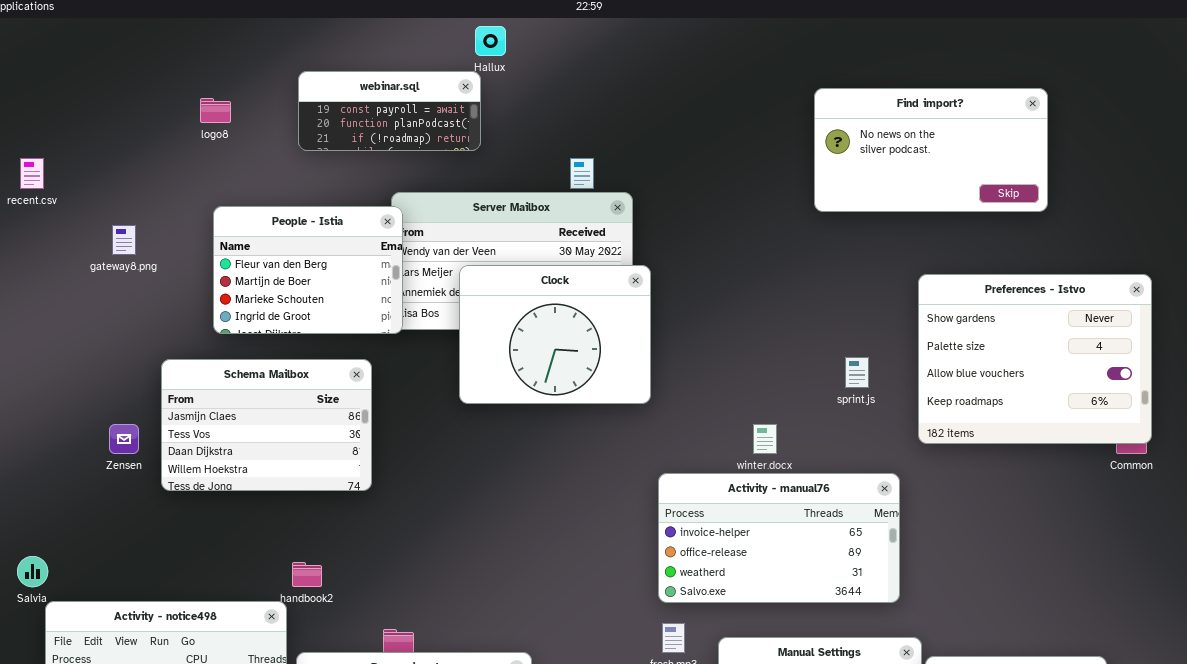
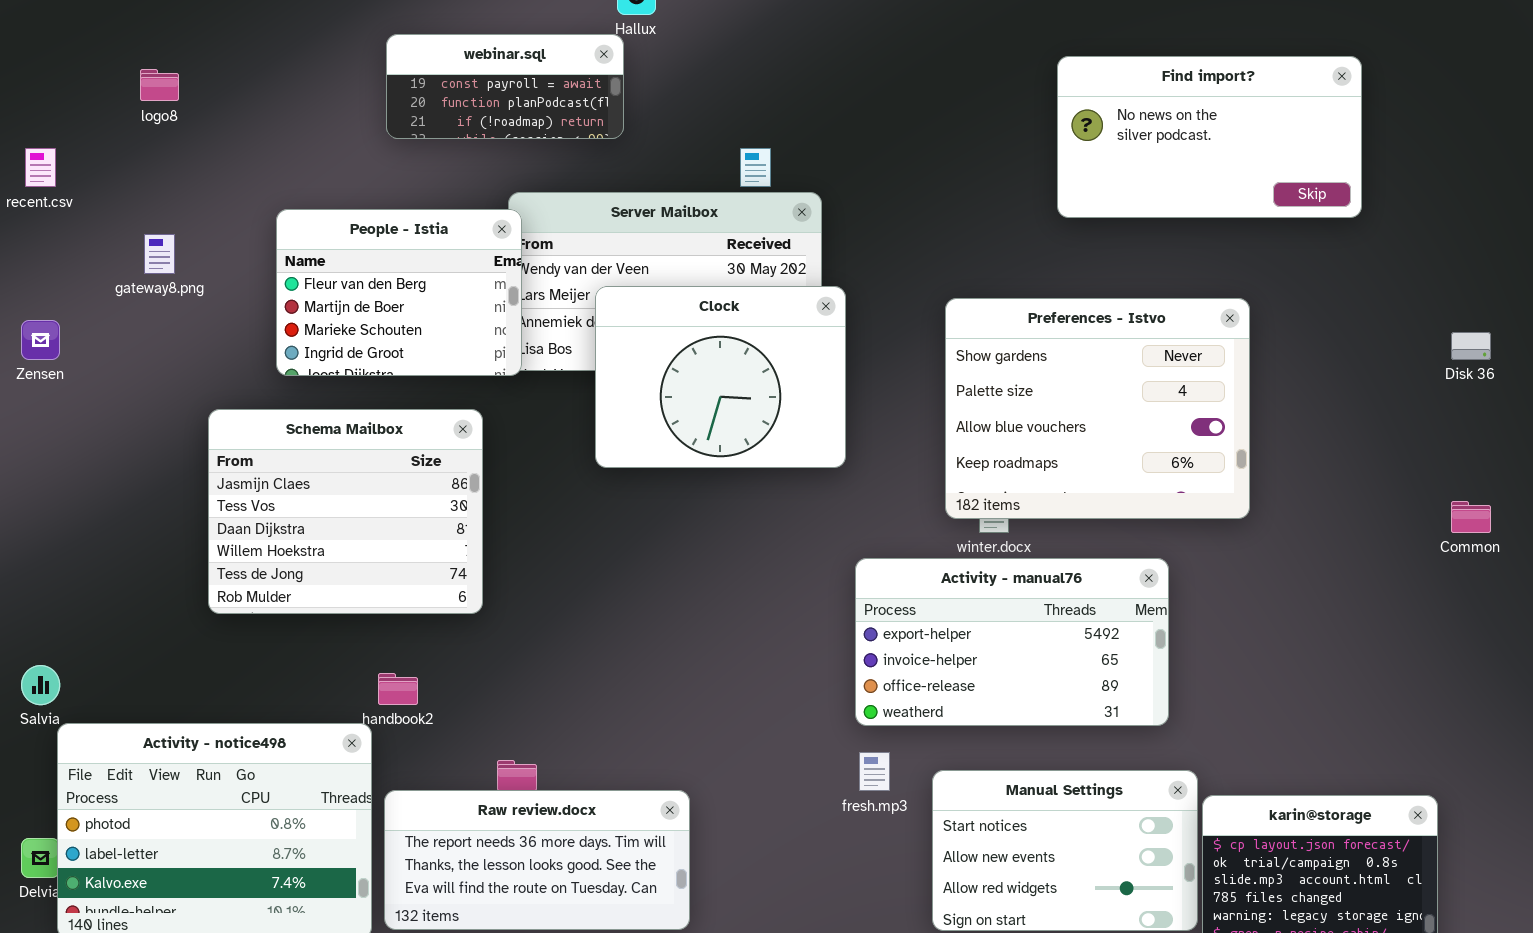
logo8: [200,98,231,123] -> [140,69,179,101], moved
Preferences - Istvo: [918,274,1152,444] -> [945,298,1250,519], moved
Schema Mailbox: [161,359,372,491] -> [208,409,483,614], resized
Zensen: [109,424,139,454] -> [21,320,60,360], moved
Activity - manual76: [658,473,900,603] -> [855,558,1169,726], scrolled up 1 row

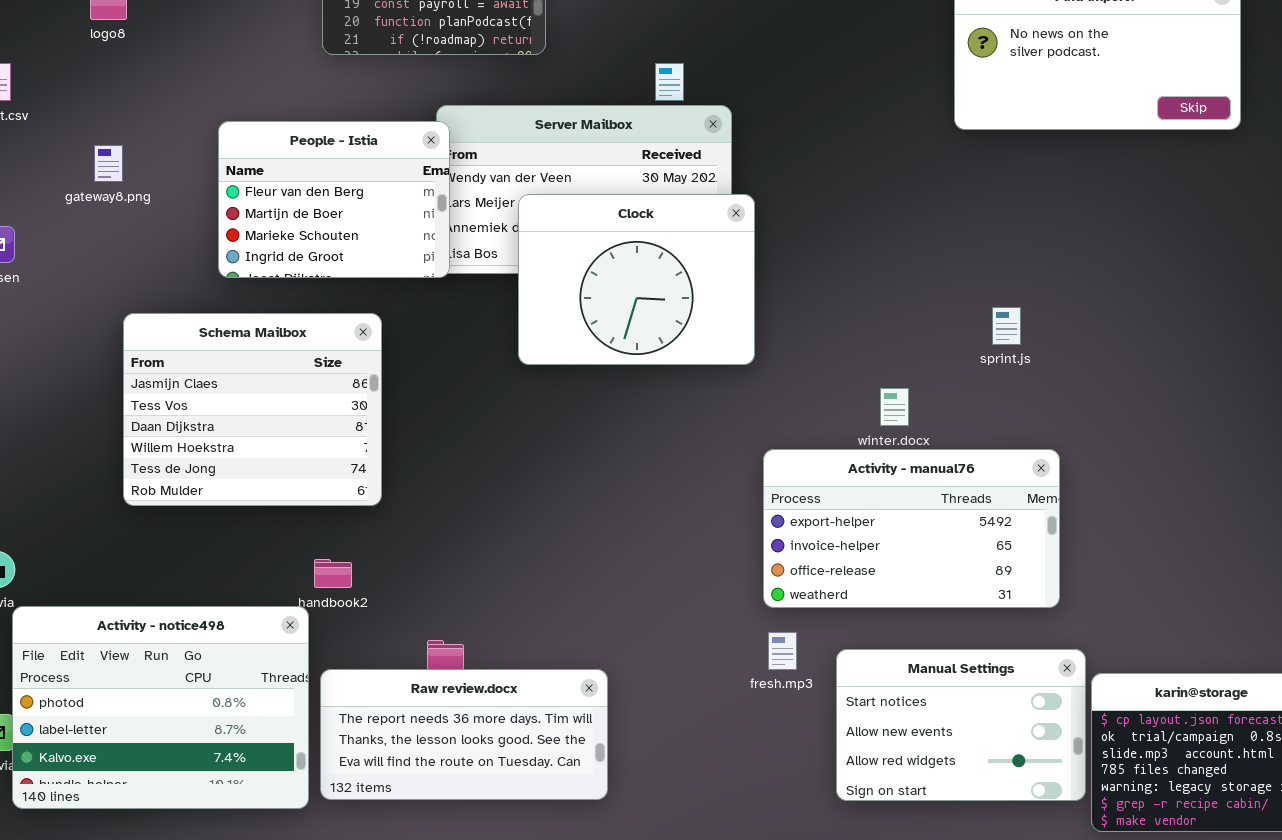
Preferences - Istvo: [945,298,1250,519] -> none, closed
Schema Mailbox: [208,409,483,614] -> [123,313,382,506], moved

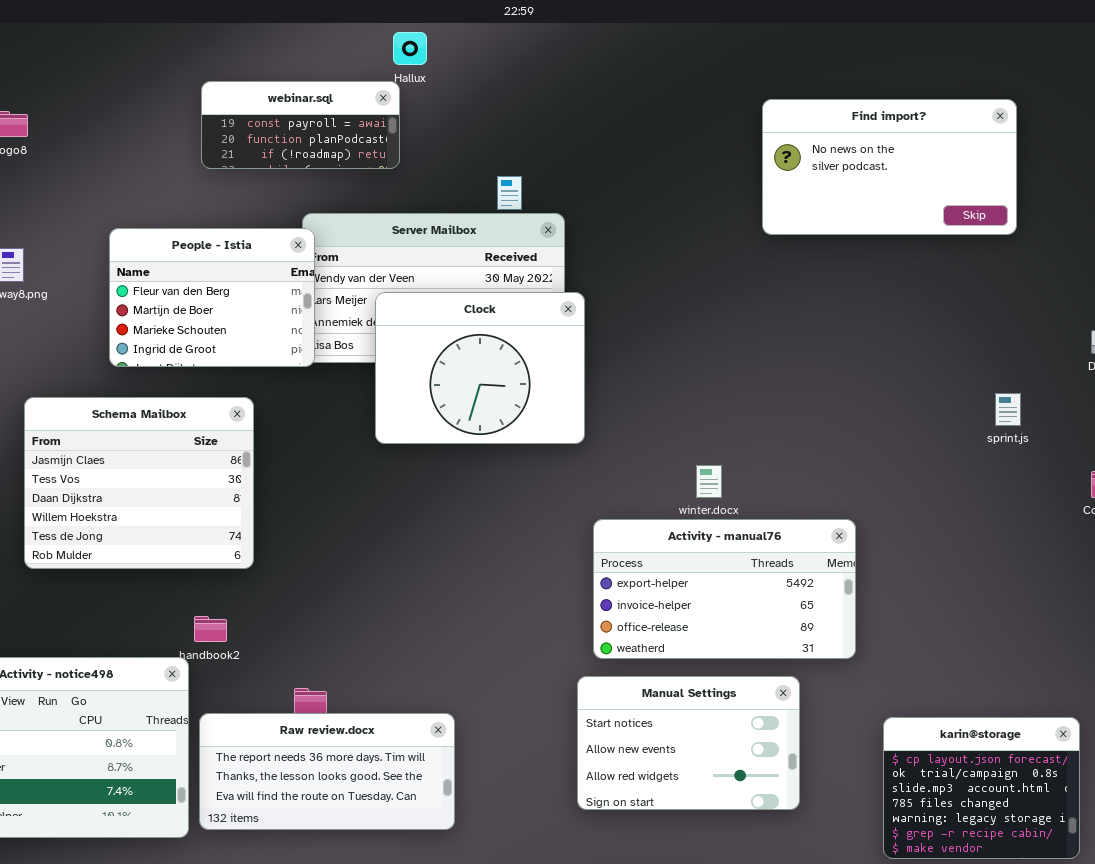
sprint.js: [992,307,1021,345] -> [995,393,1021,426], moved
Manual Settings: [836,649,1086,801] -> [577,676,800,810], moved

